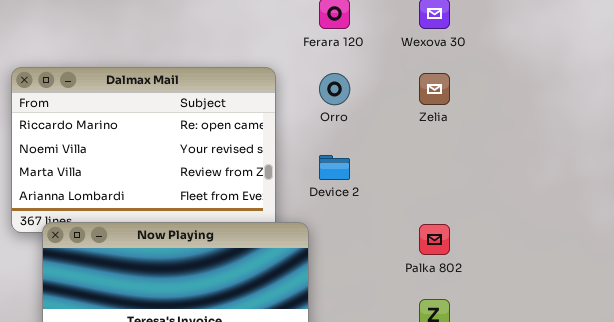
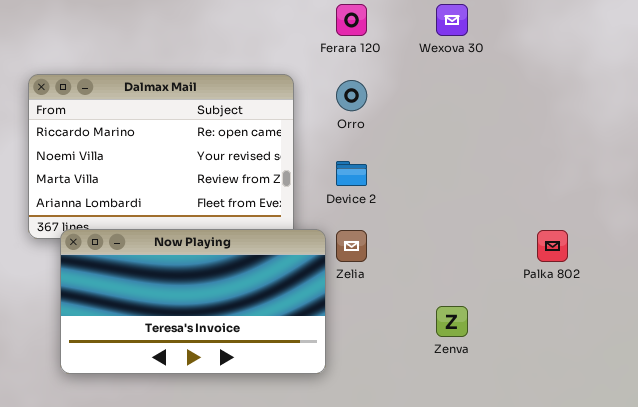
Zelia: [419,73,450,105] -> [336,230,367,262], moved
Palka 802: [419,224,450,255] -> [537,230,568,262], moved

